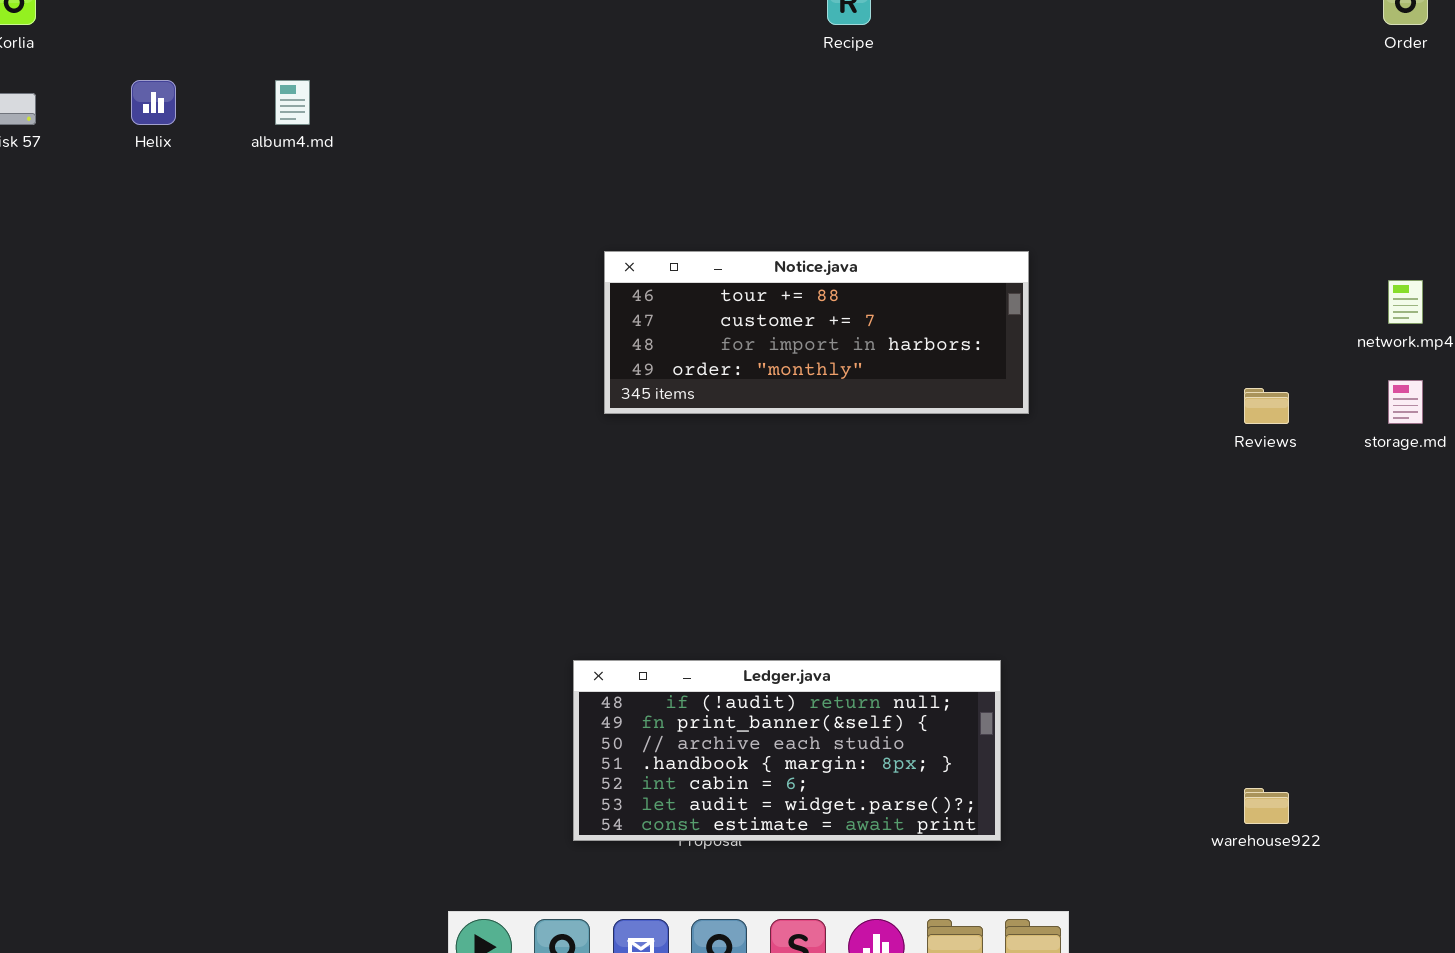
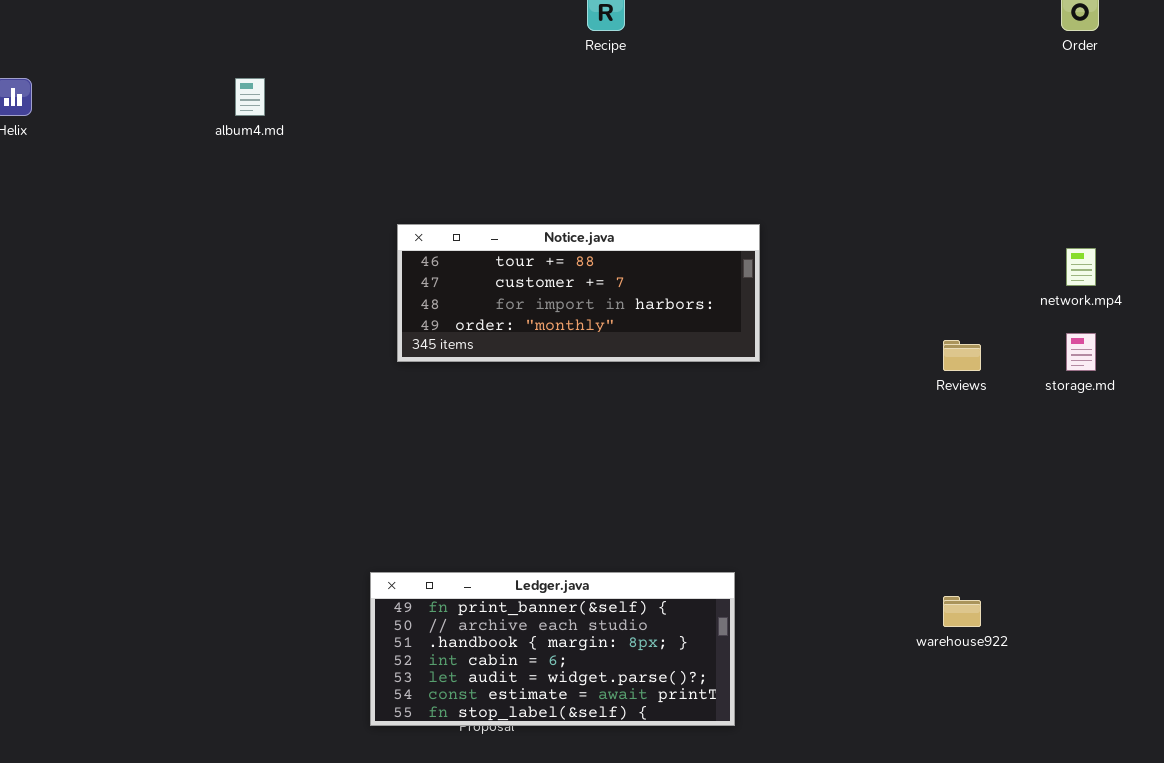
album4.md: [275,80,310,125] -> [235,78,265,116], moved
Ledger.java: [573,660,1001,841] -> [370,572,735,726], scrolled down 1 row
warehouse922: [1244,788,1289,824] -> [943,596,981,627], moved

